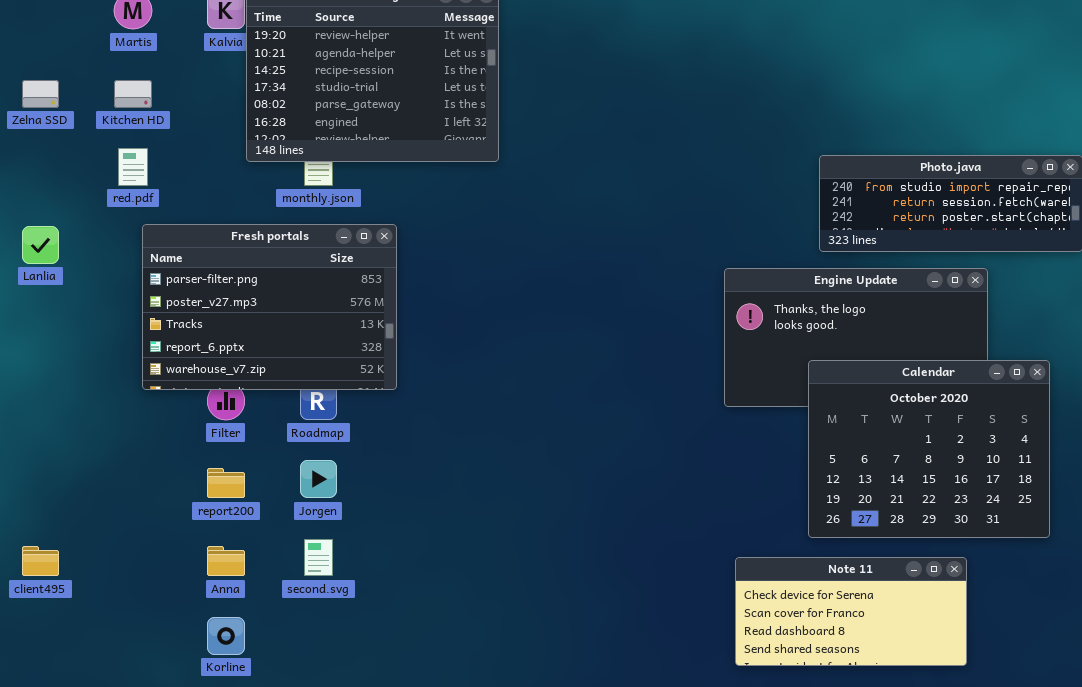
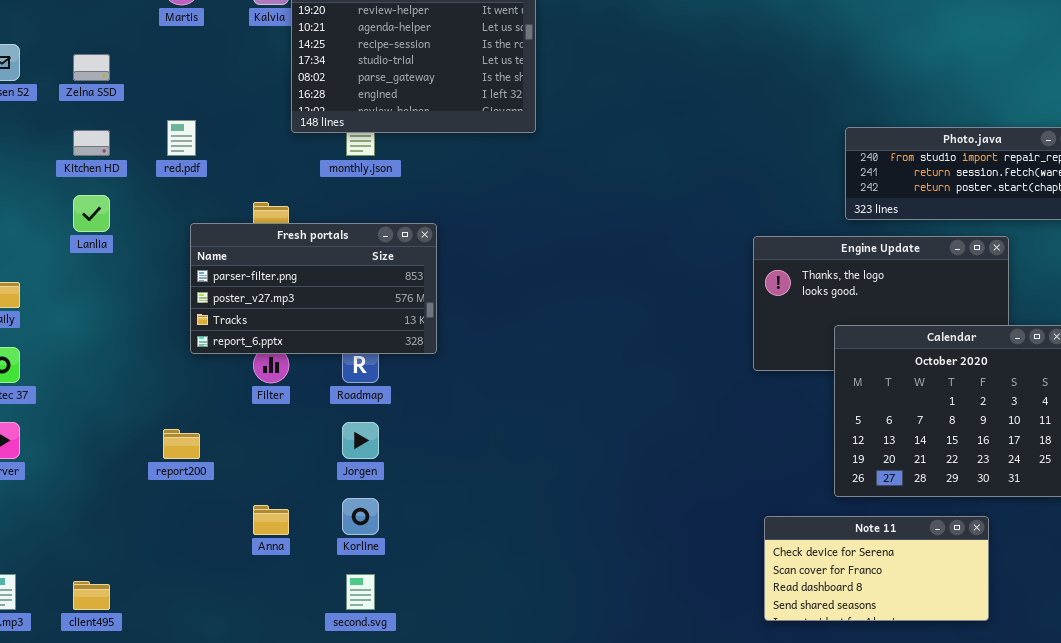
Kitchen HD: [114,80,152,108] -> [73,130,110,156], moved
Fresh portals: [142,224,397,390] -> [190,223,437,354], resized
report200: [207,468,245,498] -> [163,429,200,459], moved
second.svg: [304,539,333,576] -> [346,574,375,610], moved
client495: [22,546,59,576] -> [73,581,110,610], moved
Korline: [207,617,245,655] -> [342,498,379,535], moved

